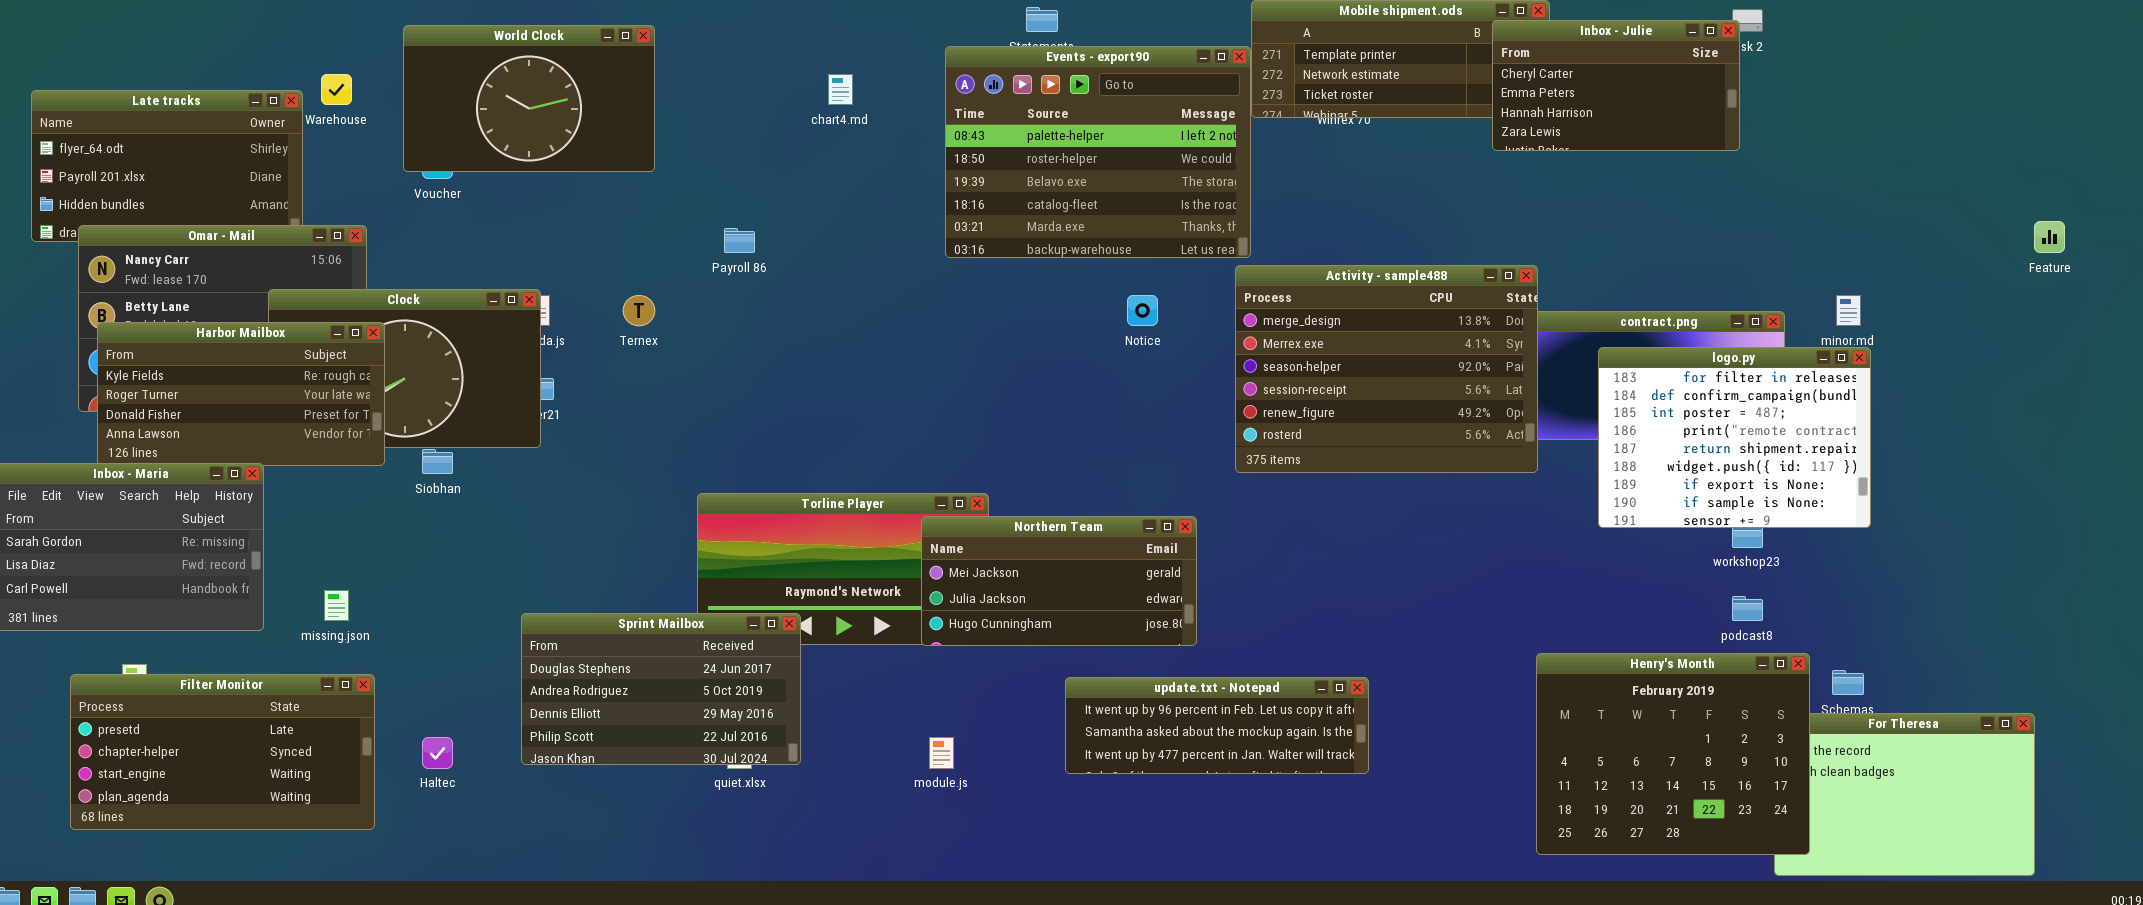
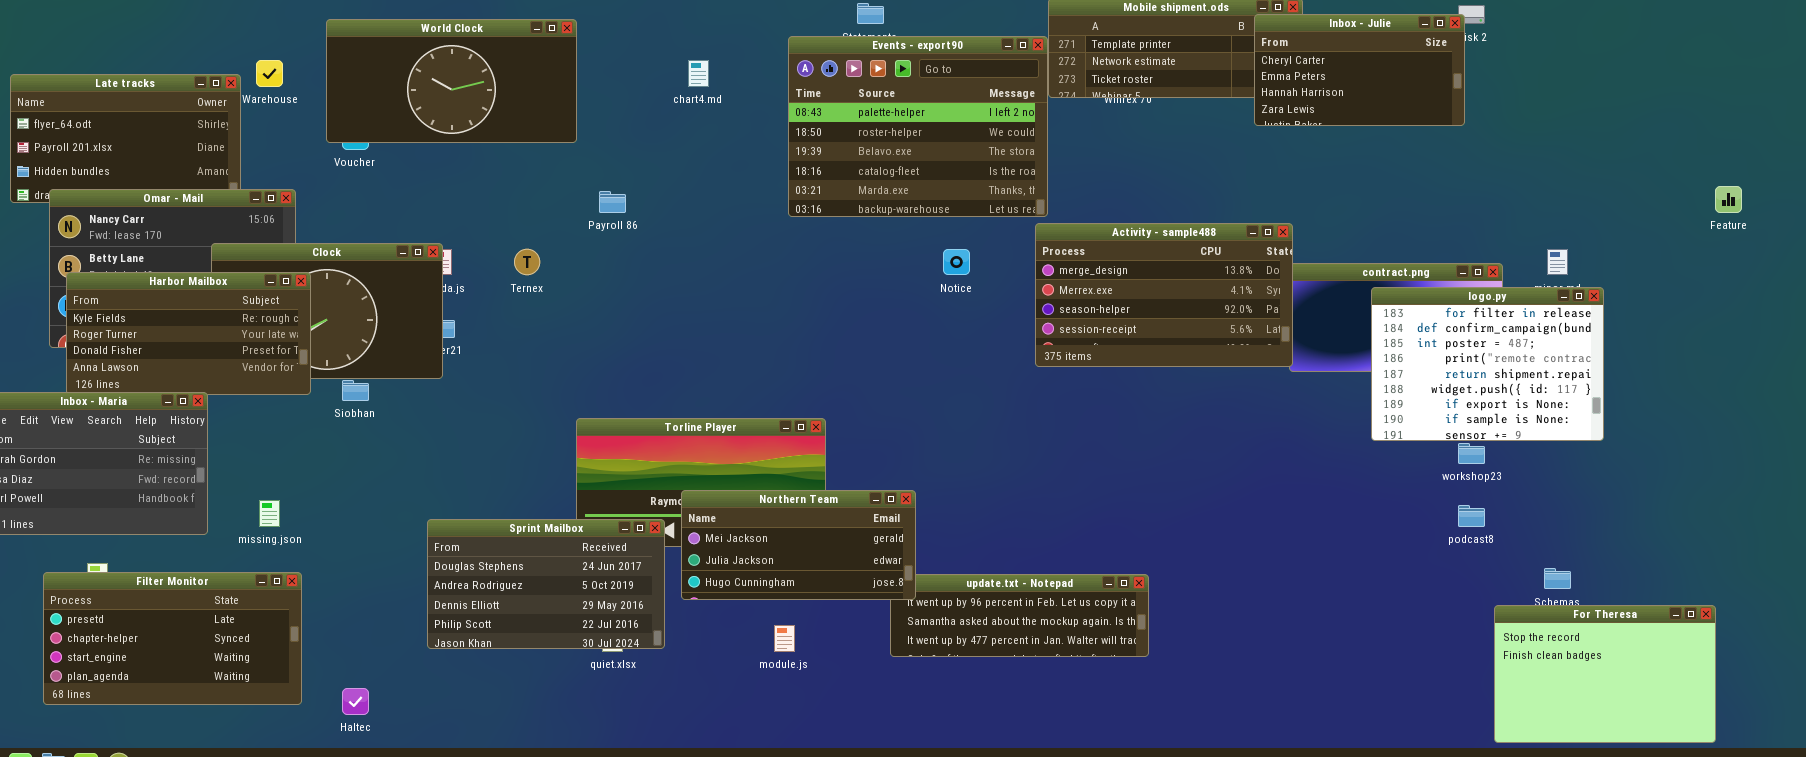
World Clock: [403,25,655,172] -> [326,19,577,143], resized
Activity - sample488: [1235,265,1538,473] -> [1035,223,1293,367], resized
logo.py: [1598,347,1871,528] -> [1371,287,1604,441], moved
Northern Team: [921,516,1197,646] -> [681,490,916,600], moved
Henry's Month: [1536,653,1810,855] -> none, closed
Haltec: [422,737,453,769] -> [342,688,369,715], moved

